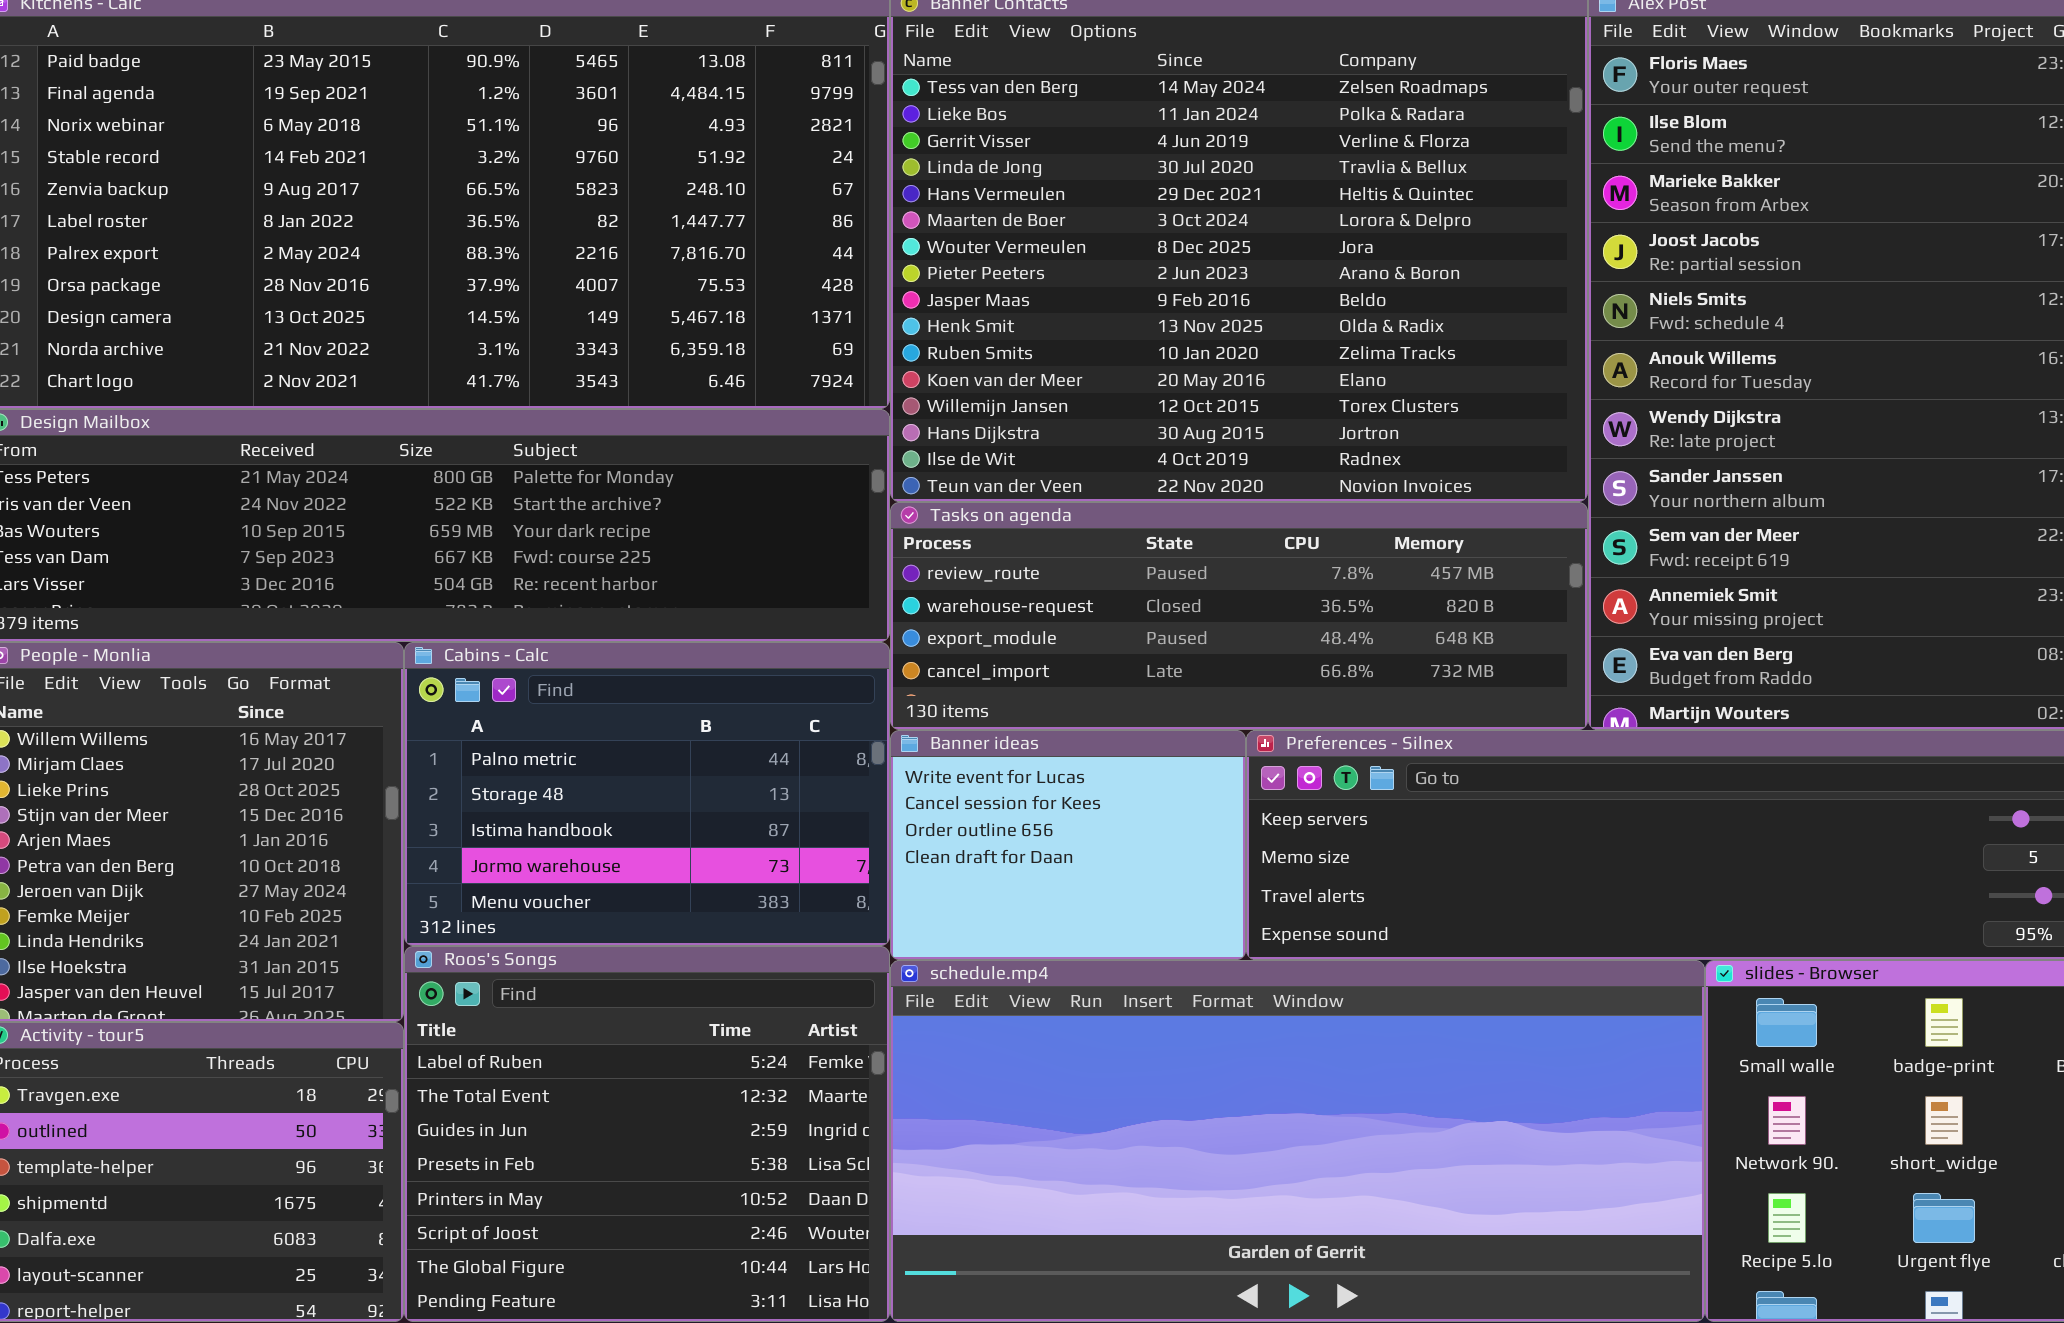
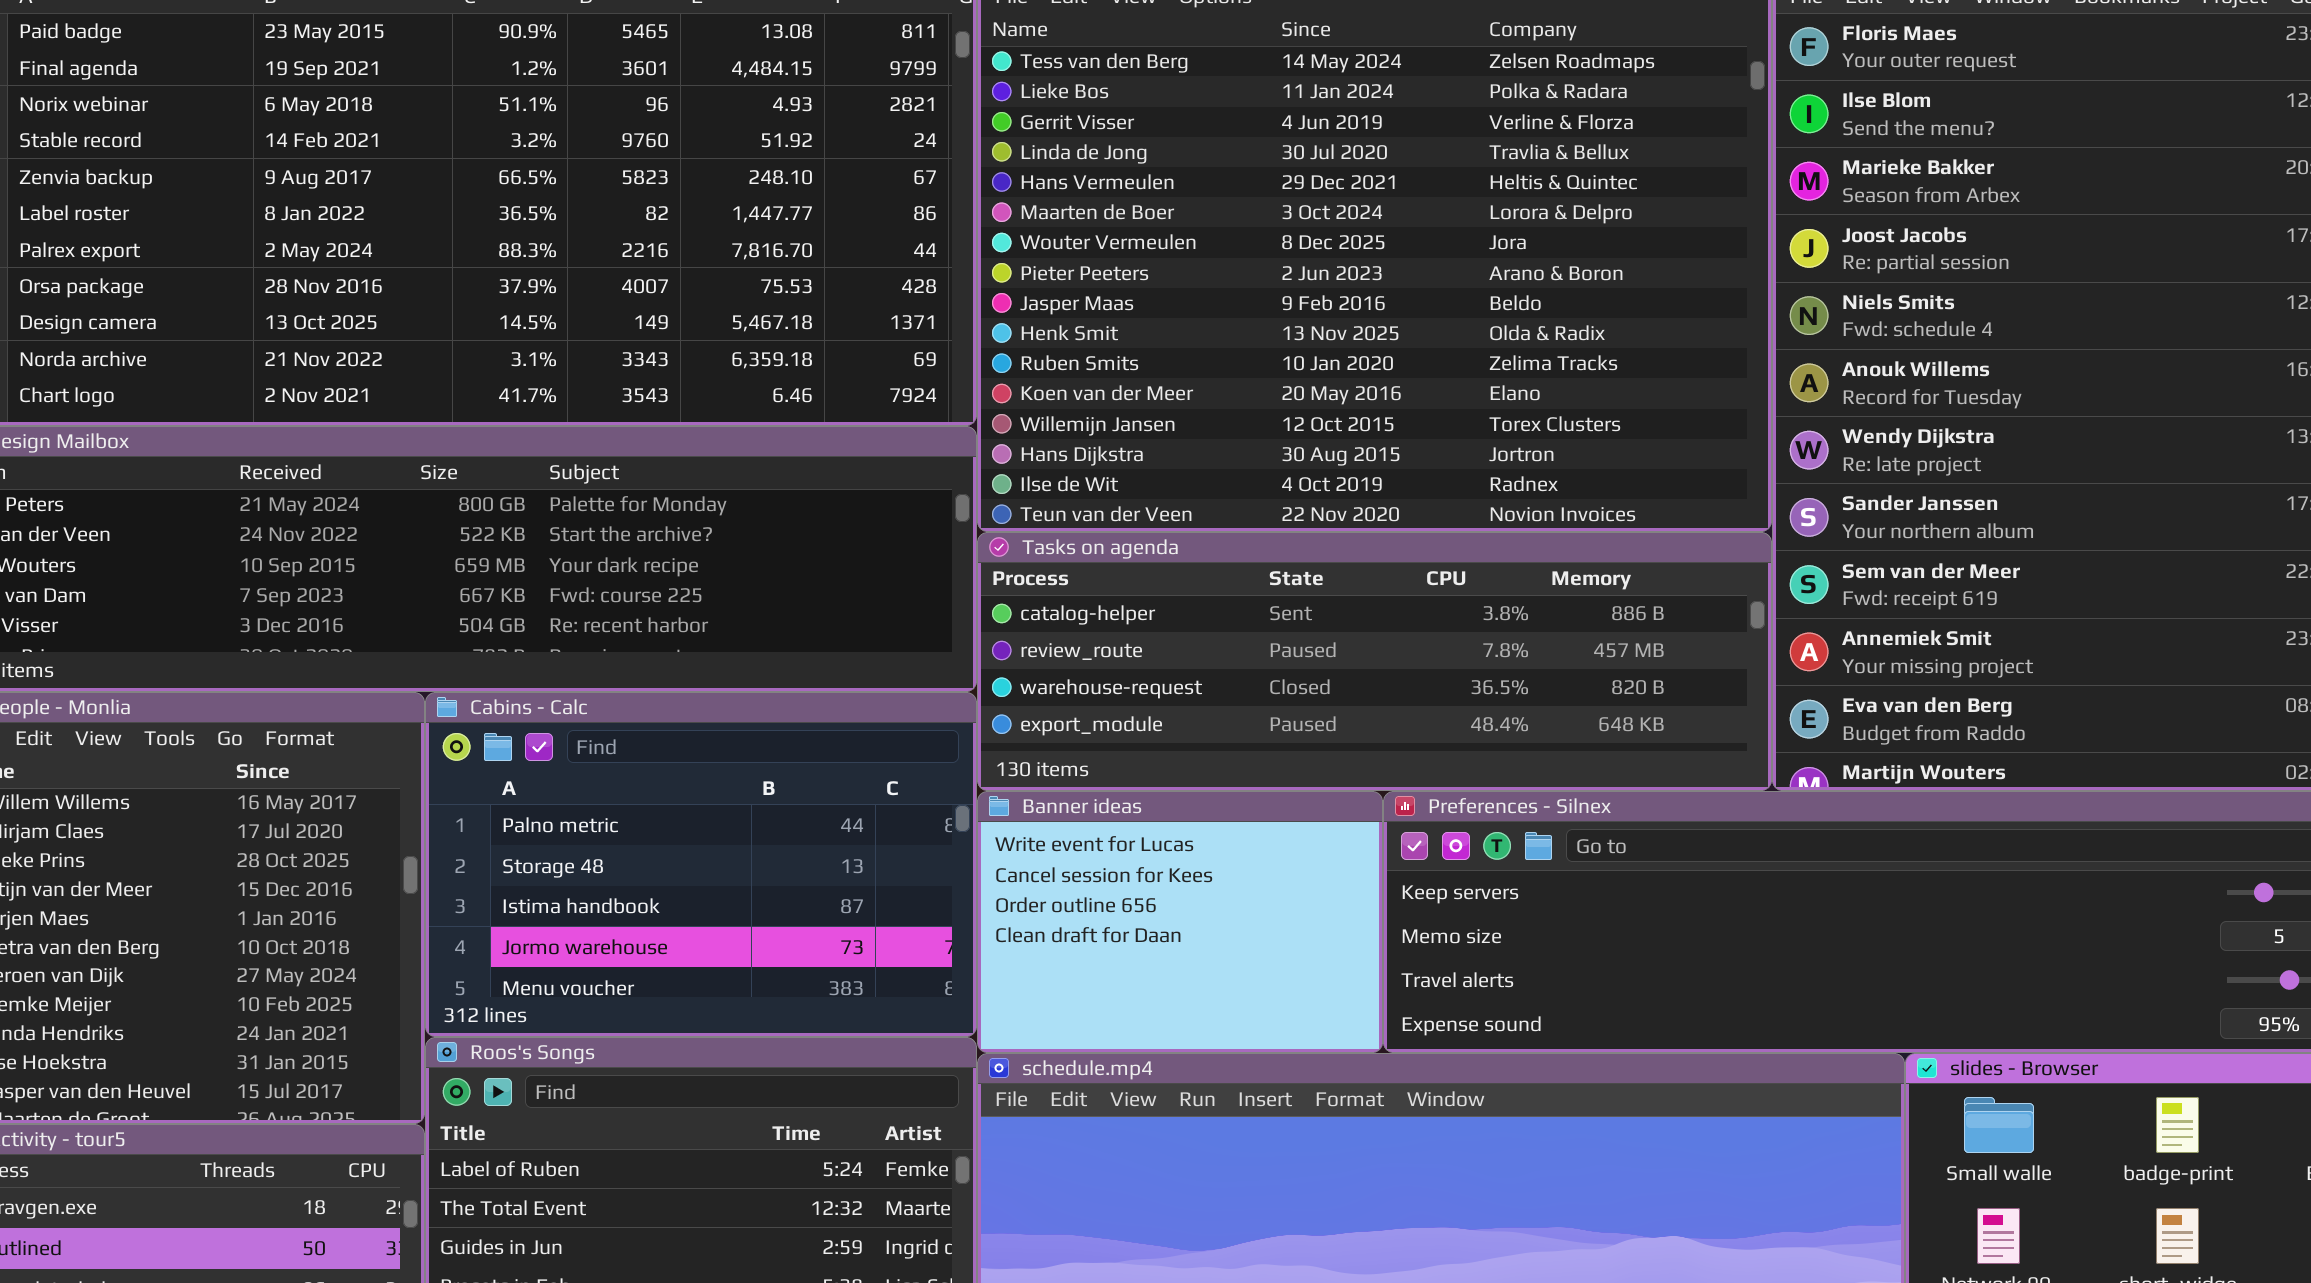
Tasks on agenda: [890,502,1588,730] -> [977,532,1772,791], scrolled up 1 row

